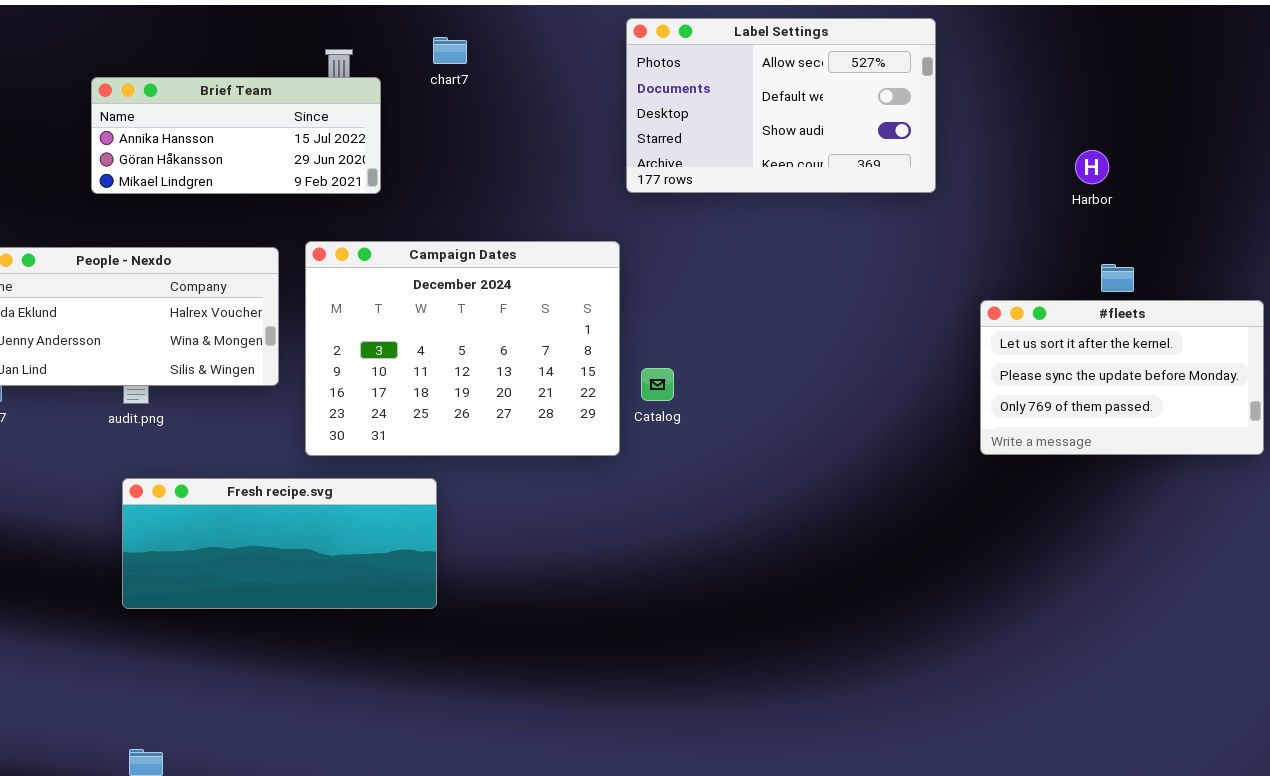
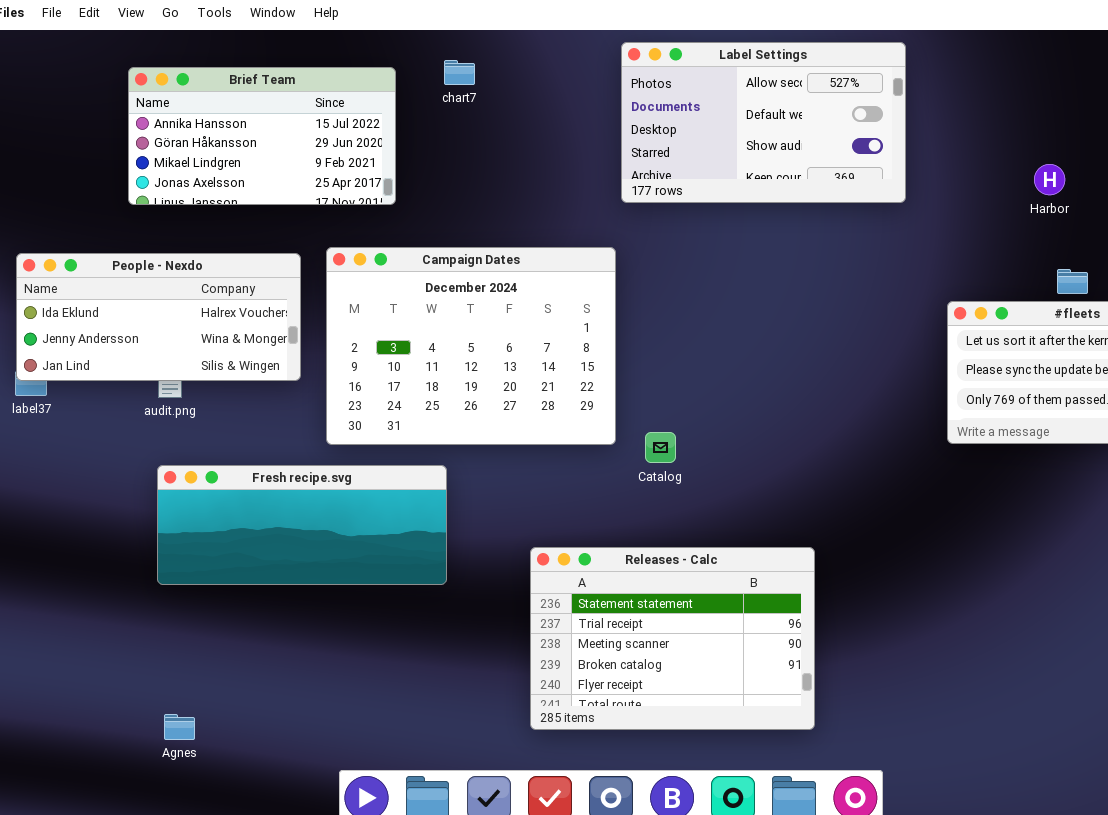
Brief Team: [91,77,381,194] -> [128,67,396,205], resized
Catalog: [641,368,674,401] -> [645,432,676,463], moved
Releases - Calc: none -> [530,547,815,730], opened

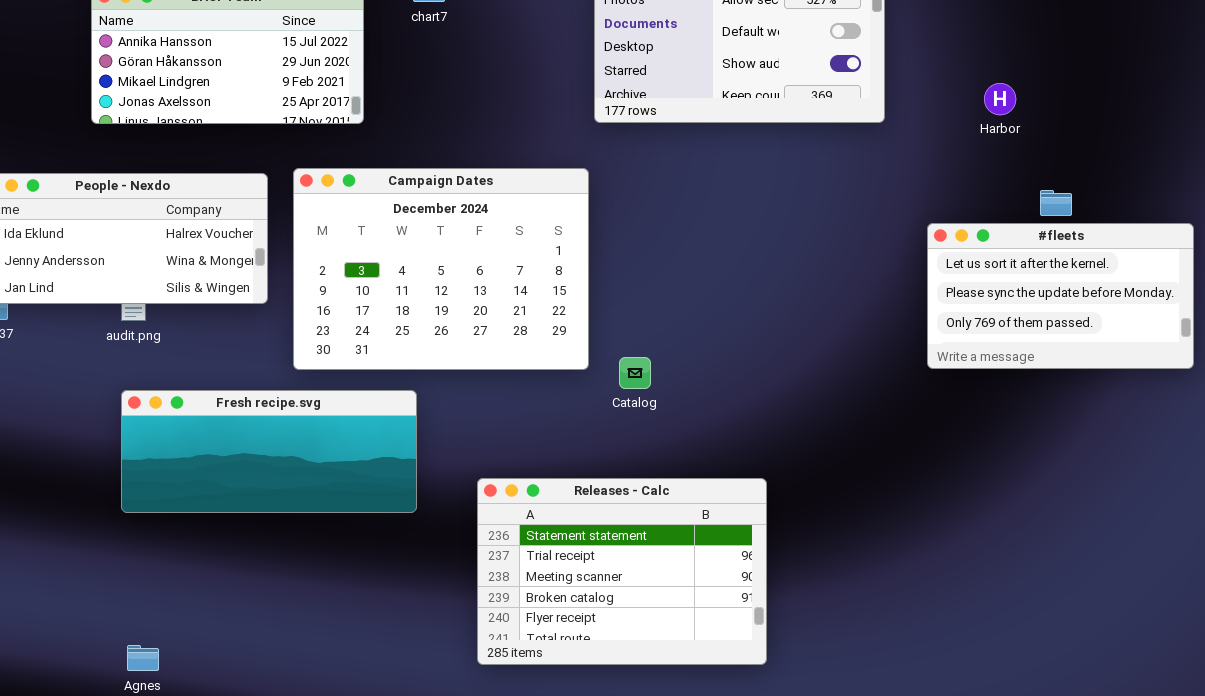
Harbor: [1034,164,1065,195] -> [984,83,1016,115], moved
Releases - Calc: [530,547,815,730] -> [477,478,767,665], moved

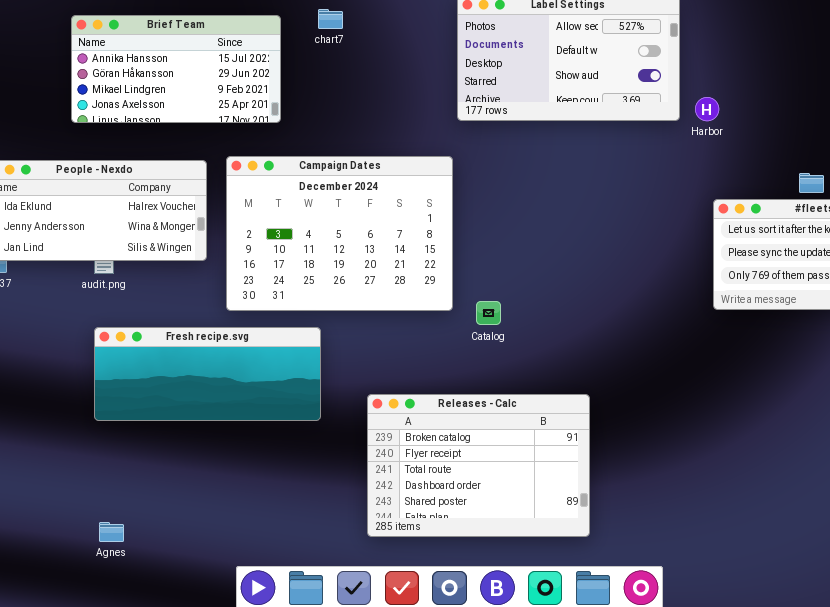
Harbor: [984,83,1016,115] -> [695,97,719,121], moved
Releases - Calc: [477,478,767,665] -> [367,394,590,537], scrolled down 3 rows

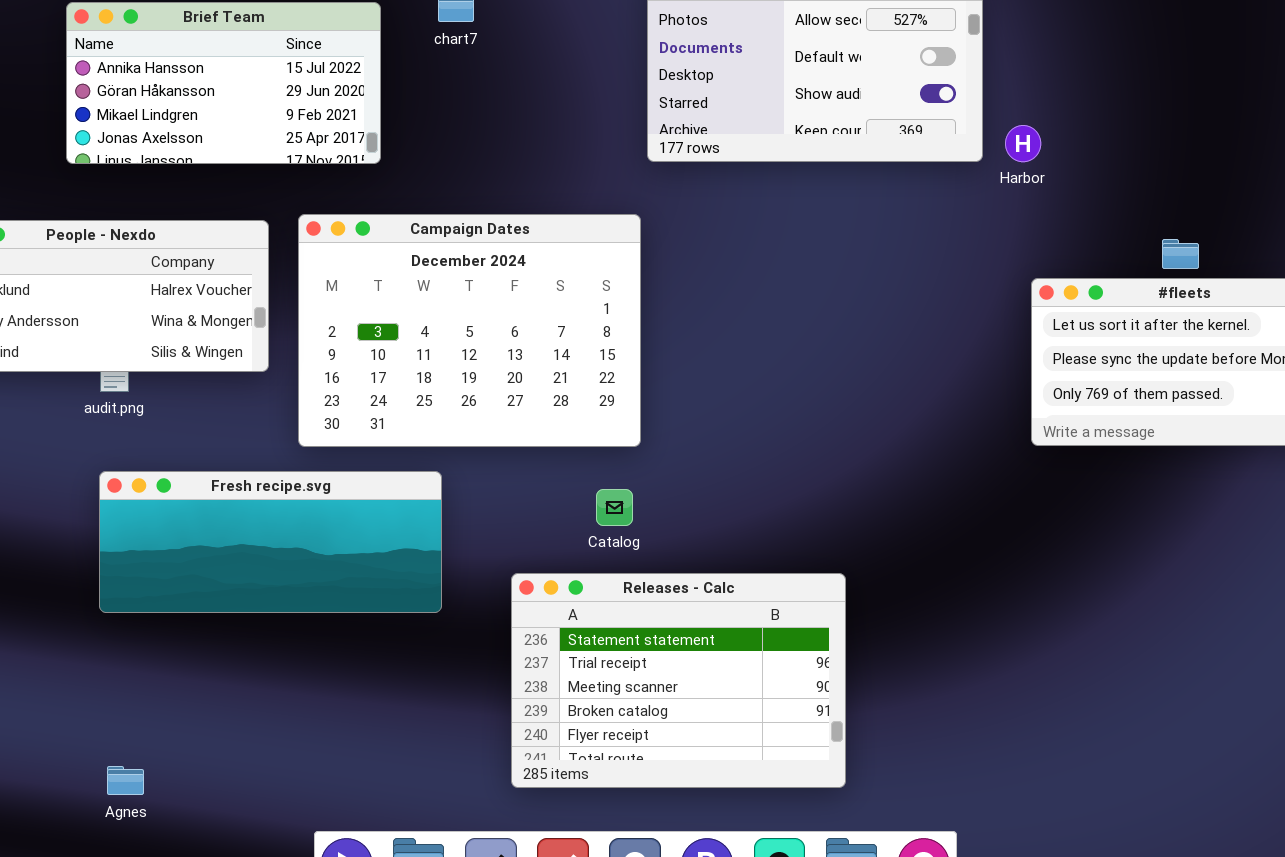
Catalog: [476,301,501,325] -> [596,489,633,526], moved
Releases - Calc: [367,394,590,537] -> [511,573,846,788], scrolled up 3 rows

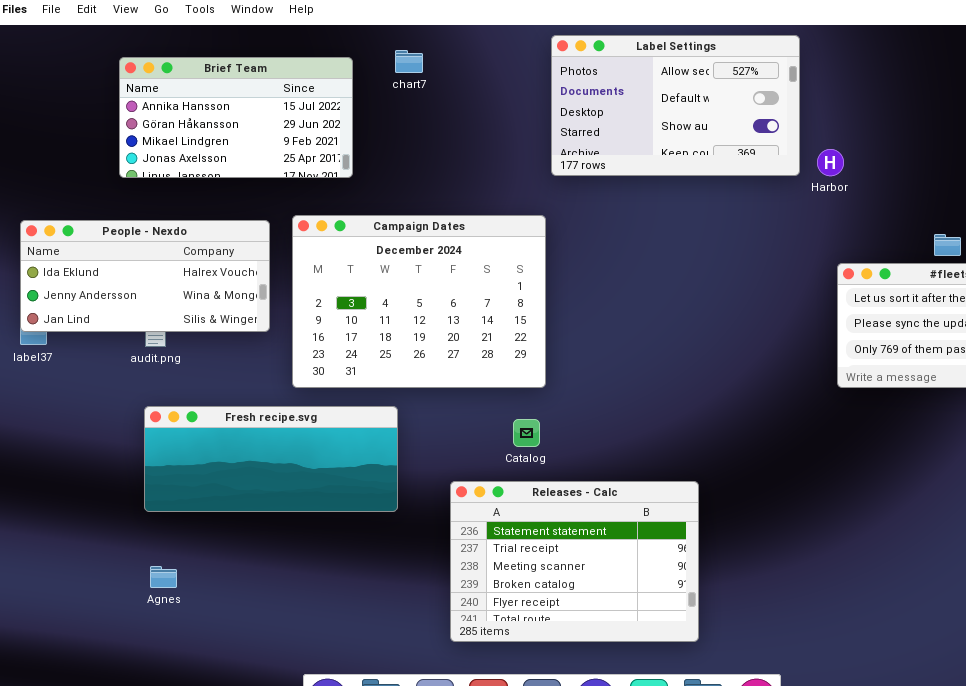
Agnes: [107,766,144,795] -> [150,566,177,588], moved

